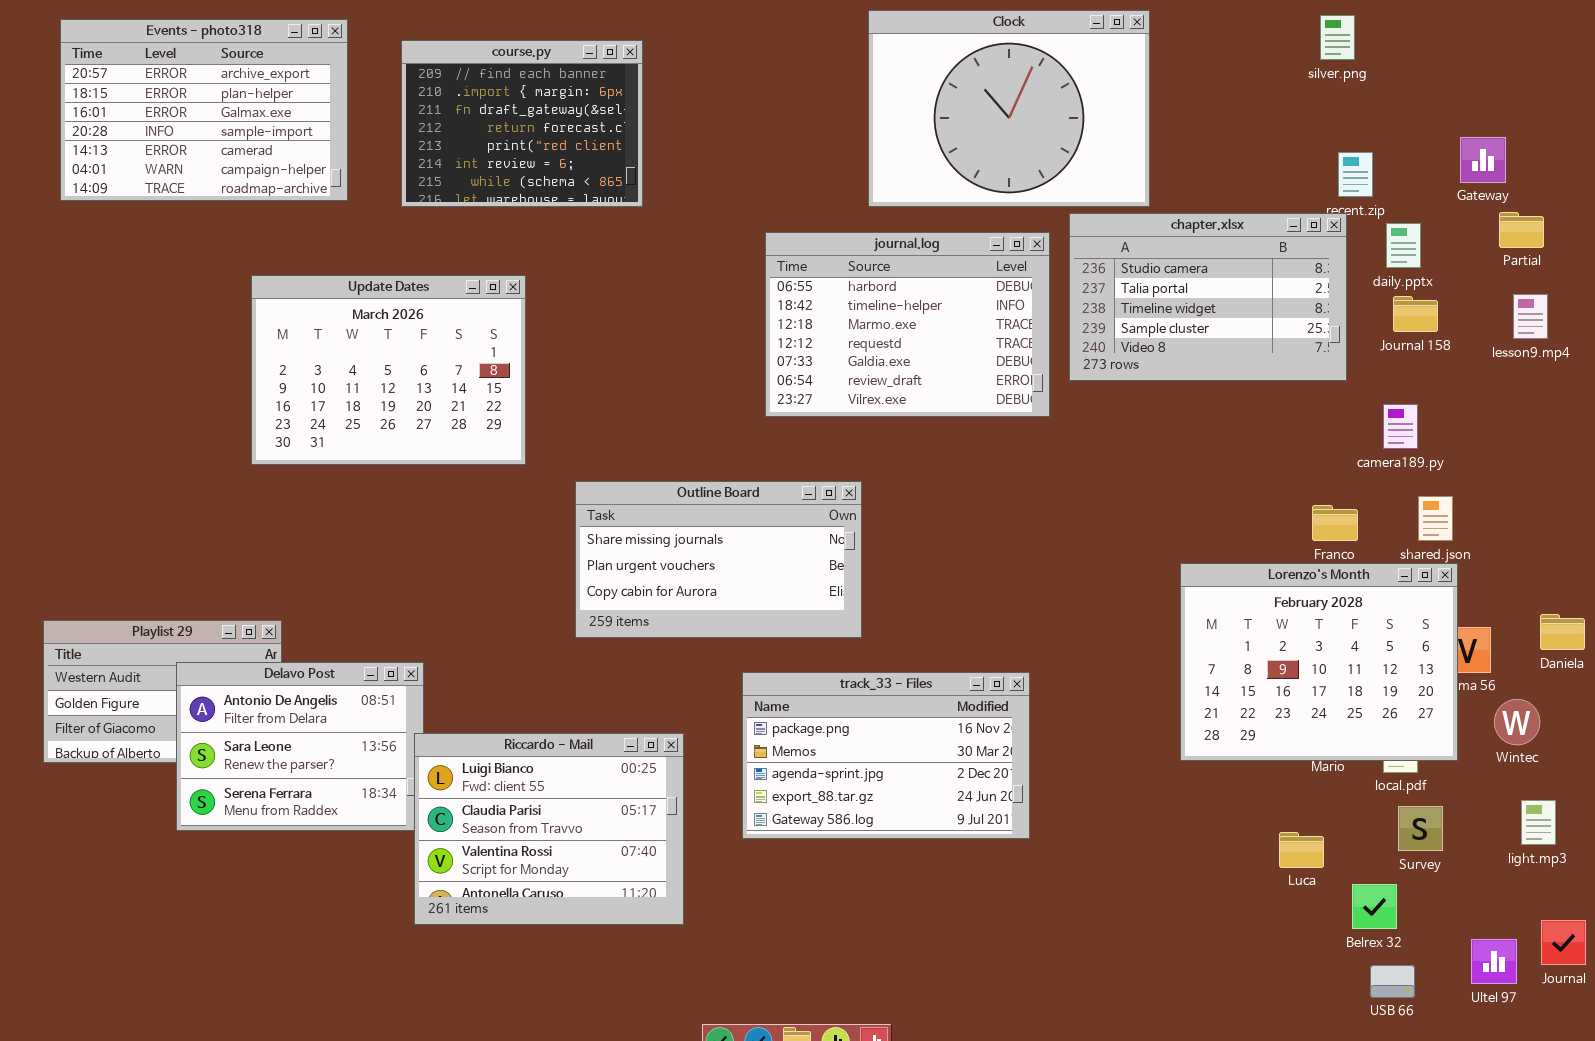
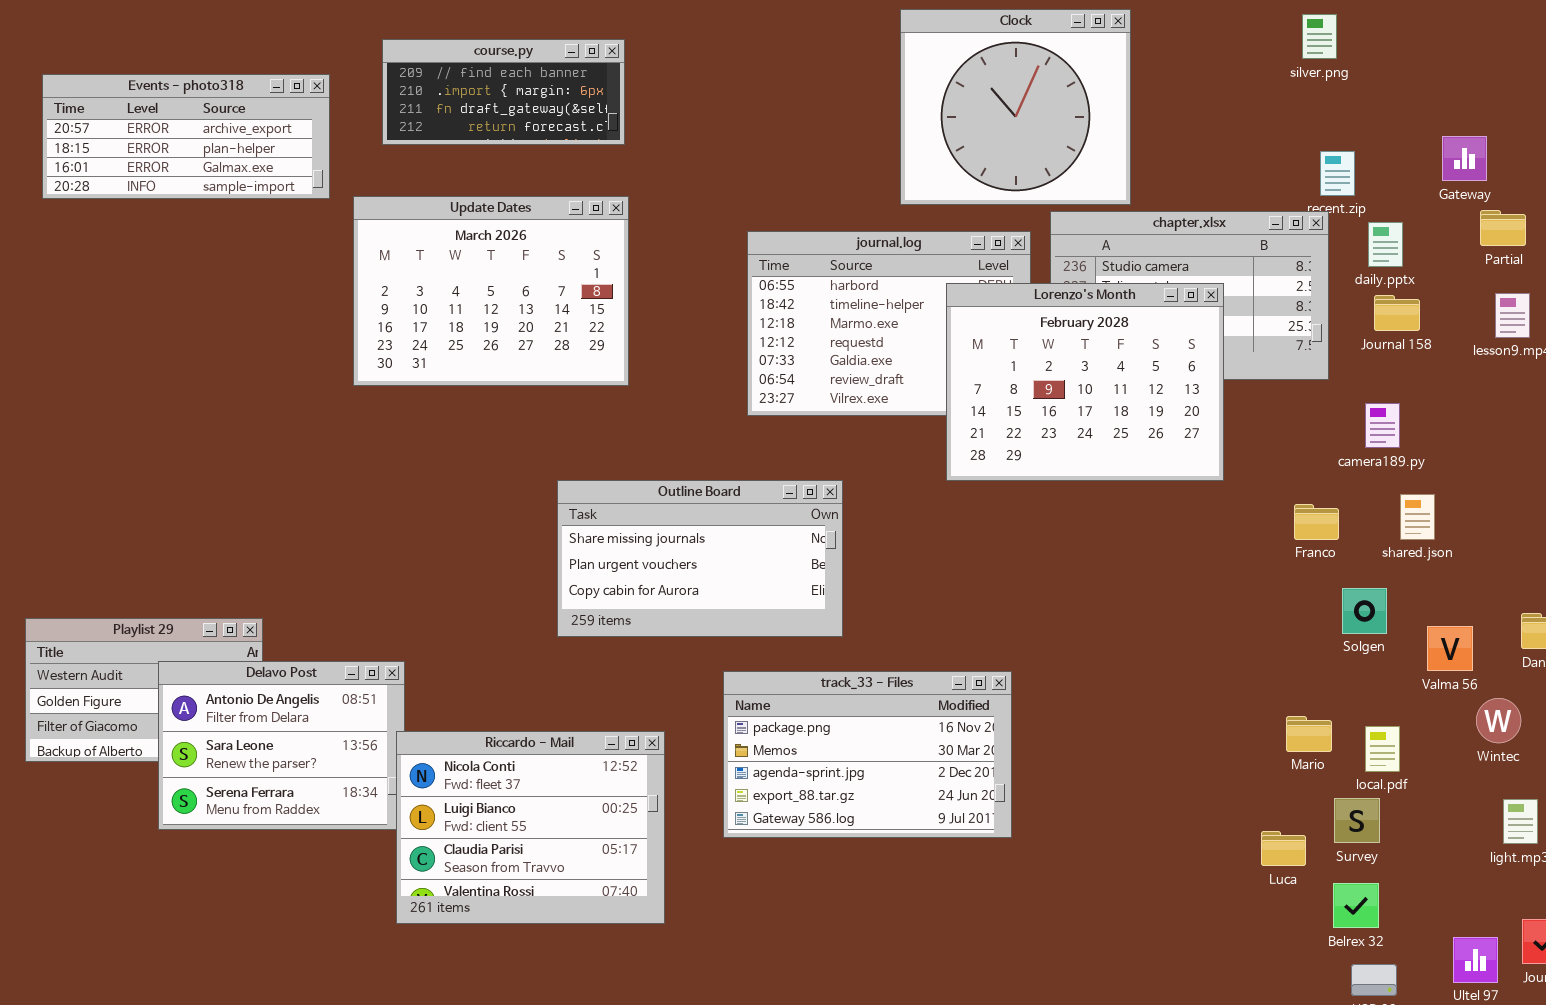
Clock: [868,10,1150,207] -> [900,9,1131,205], resized
Events - photo318: [60,19,348,201] -> [42,74,330,199], resized
course.py: [401,40,643,207] -> [382,39,625,145], resized
Update Dates: [251,275,526,465] -> [353,196,629,386], moved
Lorenzo's Month: [1180,563,1458,761] -> [946,283,1224,481], moved
Riccardo - Mail: [414,733,684,925] -> [396,731,665,924], scrolled up 1 row
Survey: [1398,806,1443,851] -> [1334,798,1380,843], moved

